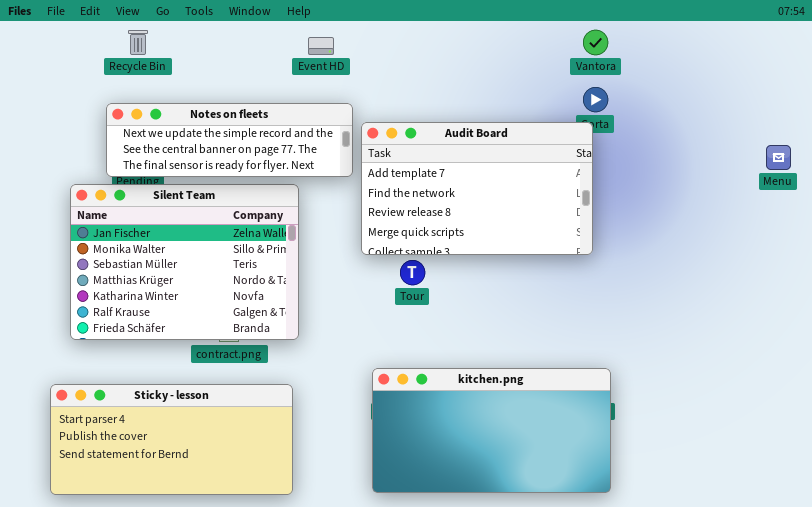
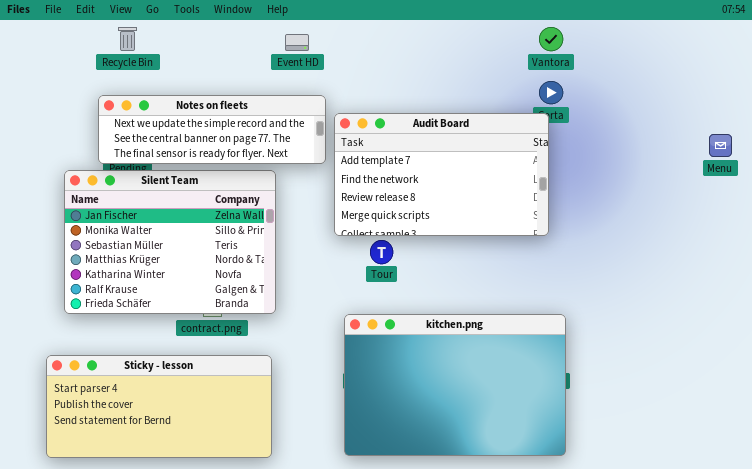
kitchen.png: [372,368,611,493] -> [344,314,566,456], resized

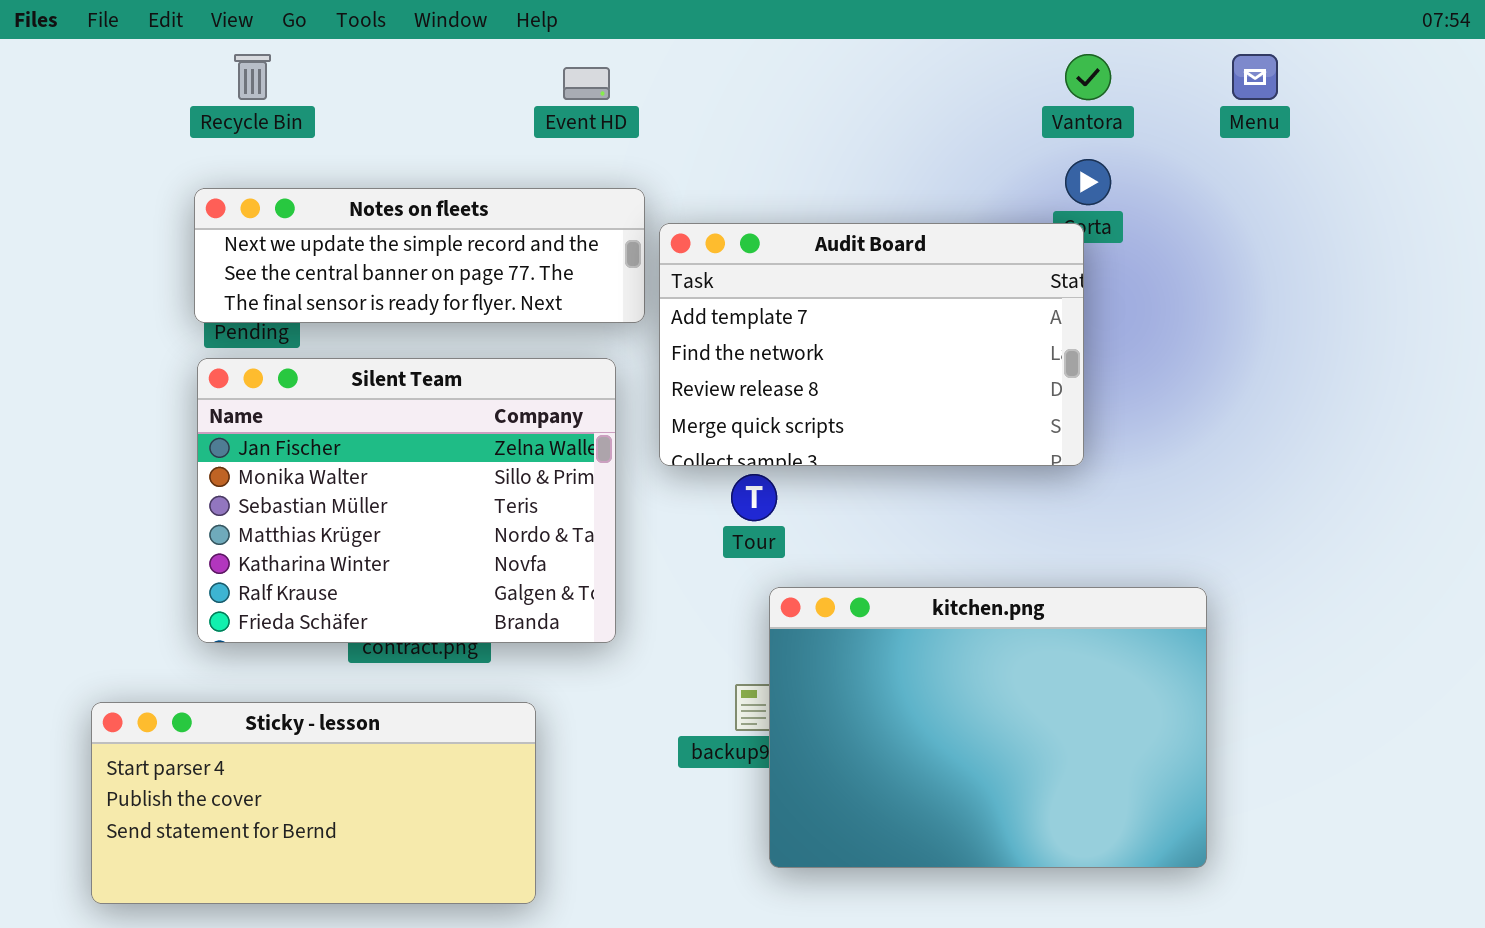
Menu: [709,134,732,157] -> [1232,54,1278,100], moved
Silent Team: [64,170,276,314] -> [197,358,616,643], moved
kitchen.png: [344,314,566,456] -> [769,587,1207,868], moved

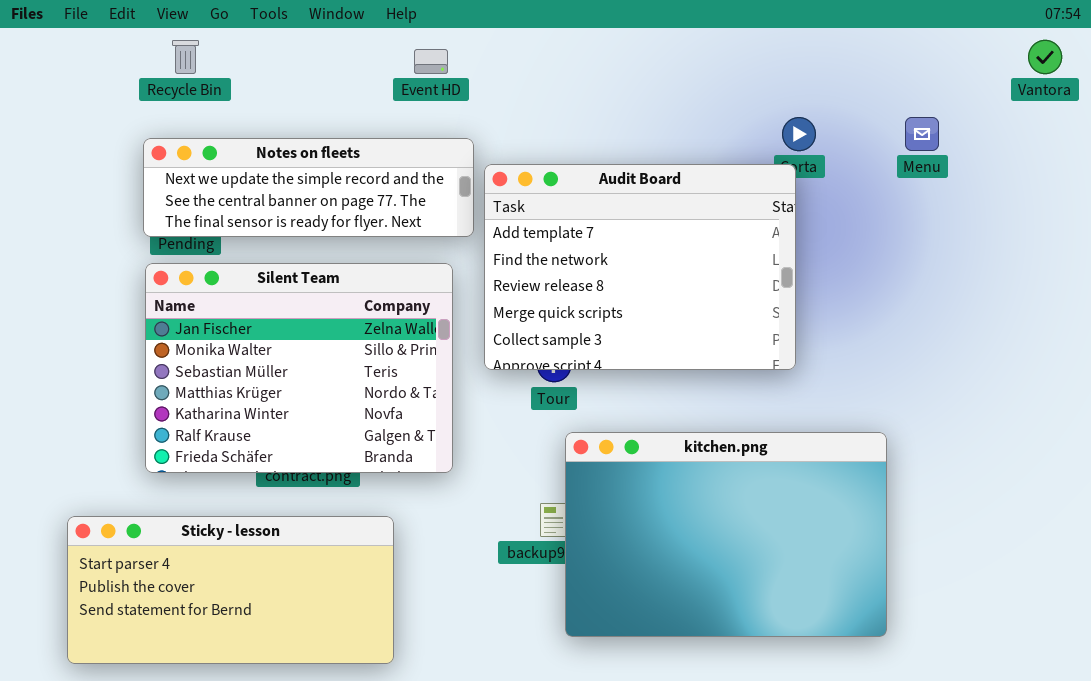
Vantora: [1065,54,1111,100] -> [1028,40,1062,74], moved
Menu: [1232,54,1278,100] -> [905,117,939,151], moved
Audit Board: [659,223,1084,466] -> [484,164,796,370], resized

